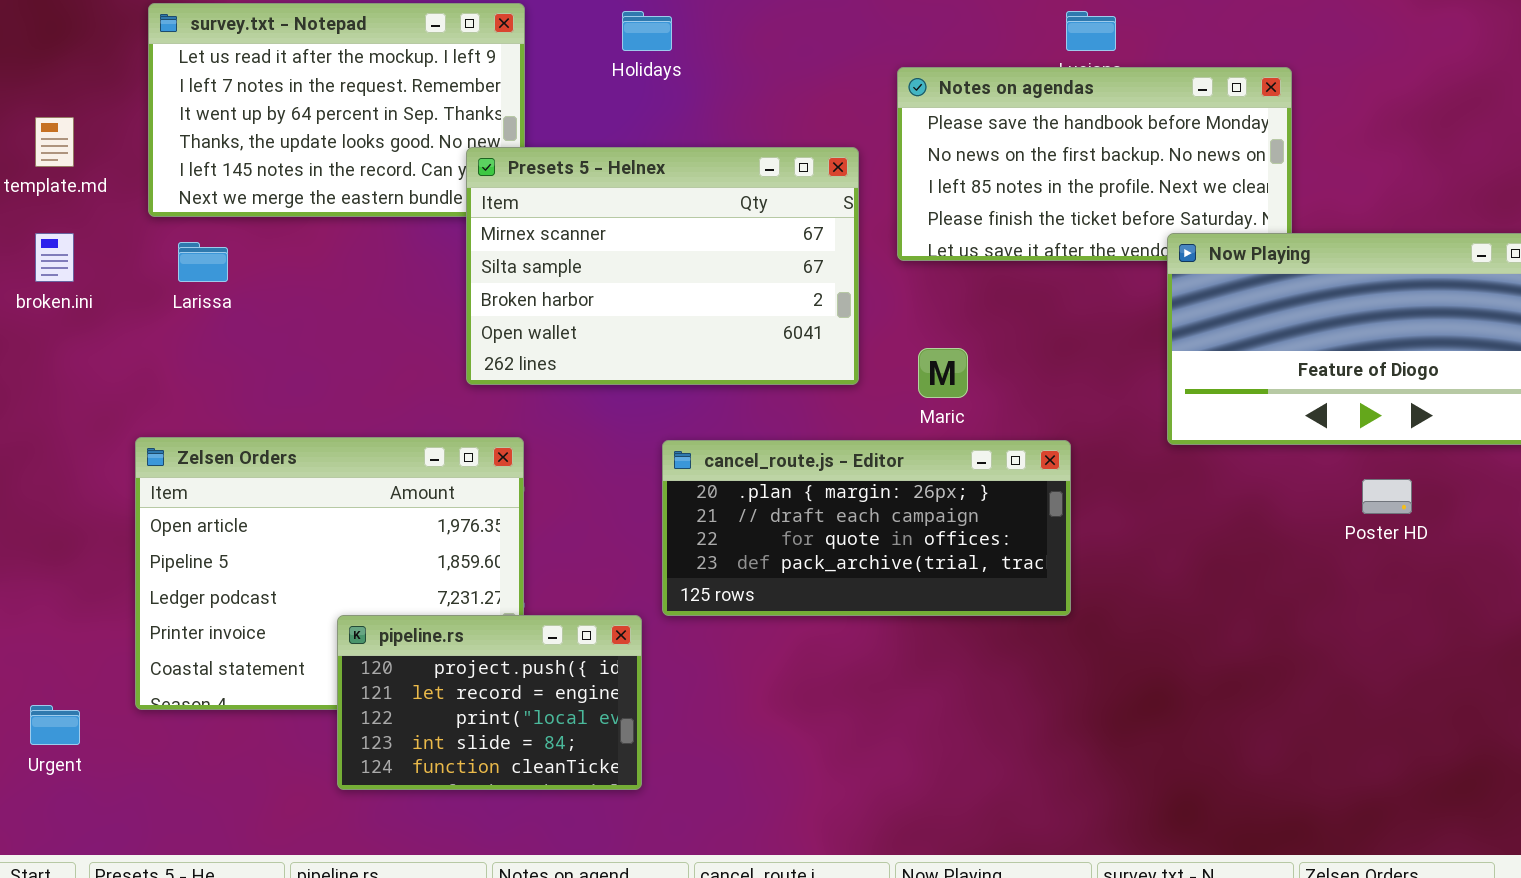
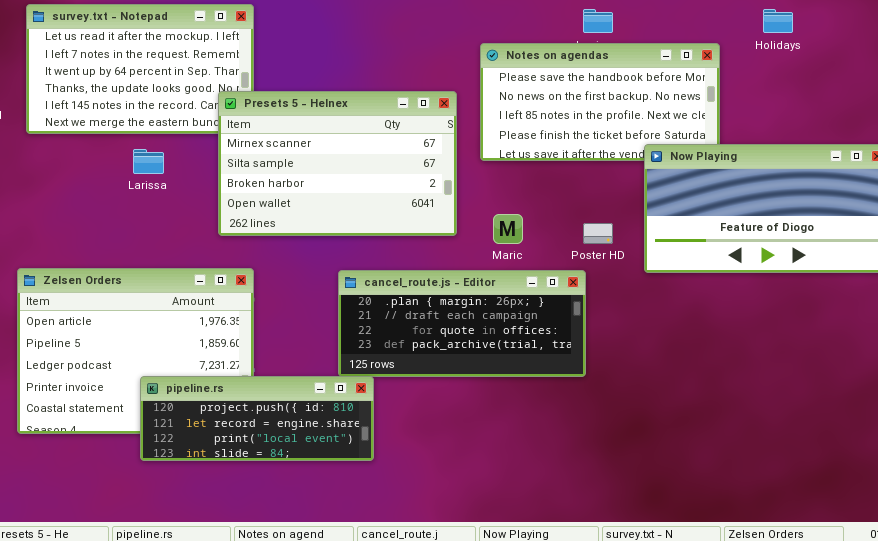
Holidays: [622,11,672,51] -> [763,9,793,33], moved
Larissa: [178,242,228,282] -> [133,149,164,174], moved
Poster HD: [1362,479,1412,514] -> [583,223,613,244], moved
pipeline.rs: [337,615,642,790] -> [140,376,374,461], resized

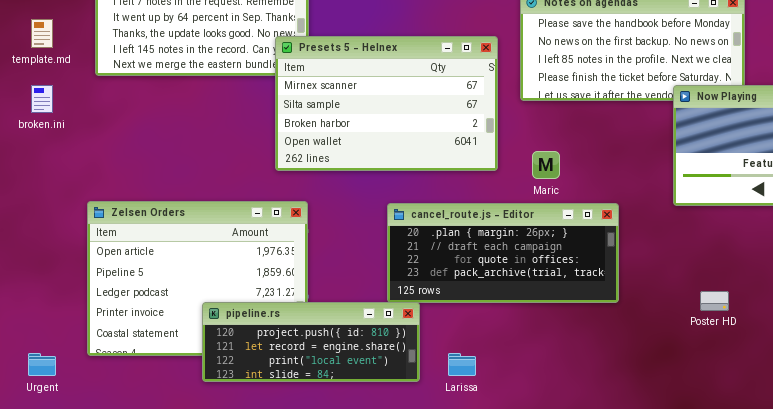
Larissa: [133,149,164,174] -> [448,353,476,376], moved
Poster HD: [583,223,613,244] -> [700,291,729,311], moved

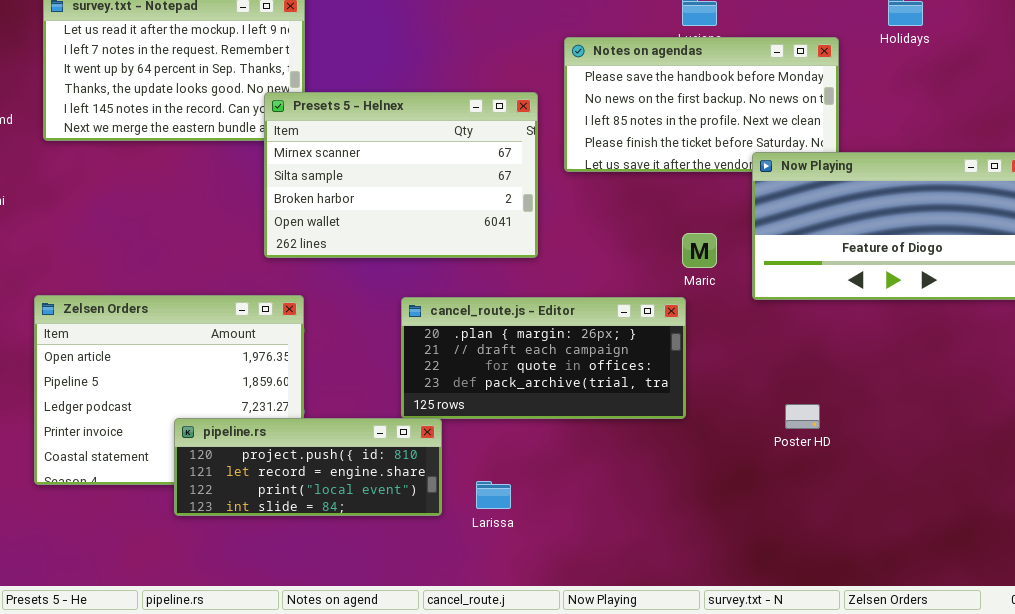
Maric: [532,151,560,179] -> [682,233,717,268], moved

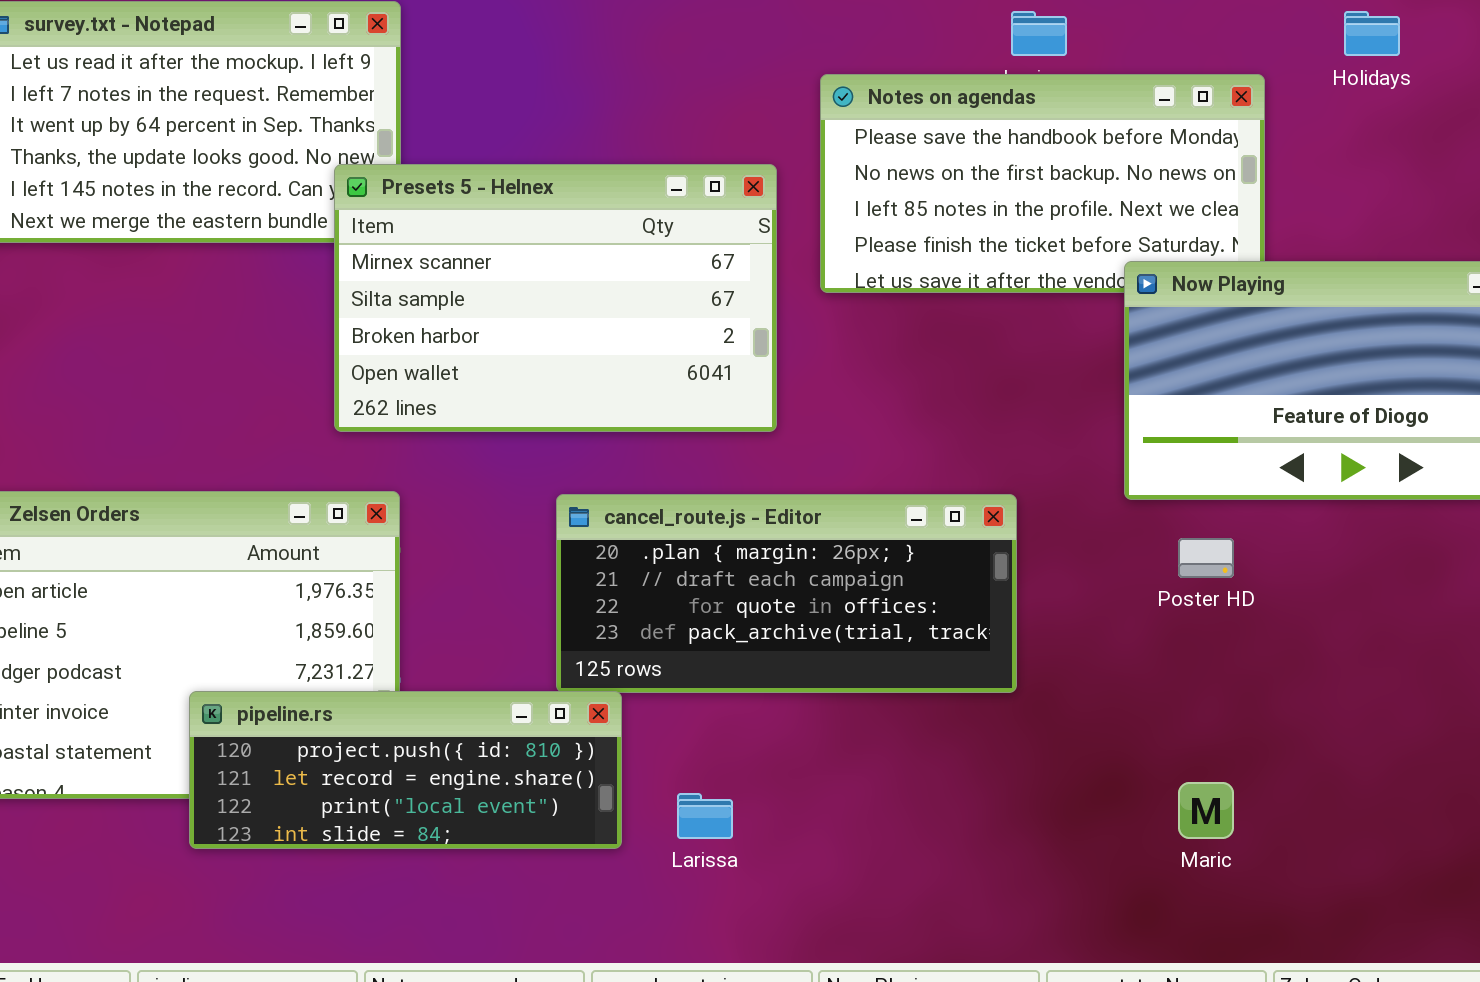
Maric: [682,233,717,268] -> [1178,782,1234,839], moved
Poster HD: [785,404,820,429] -> [1178,538,1234,578], moved

